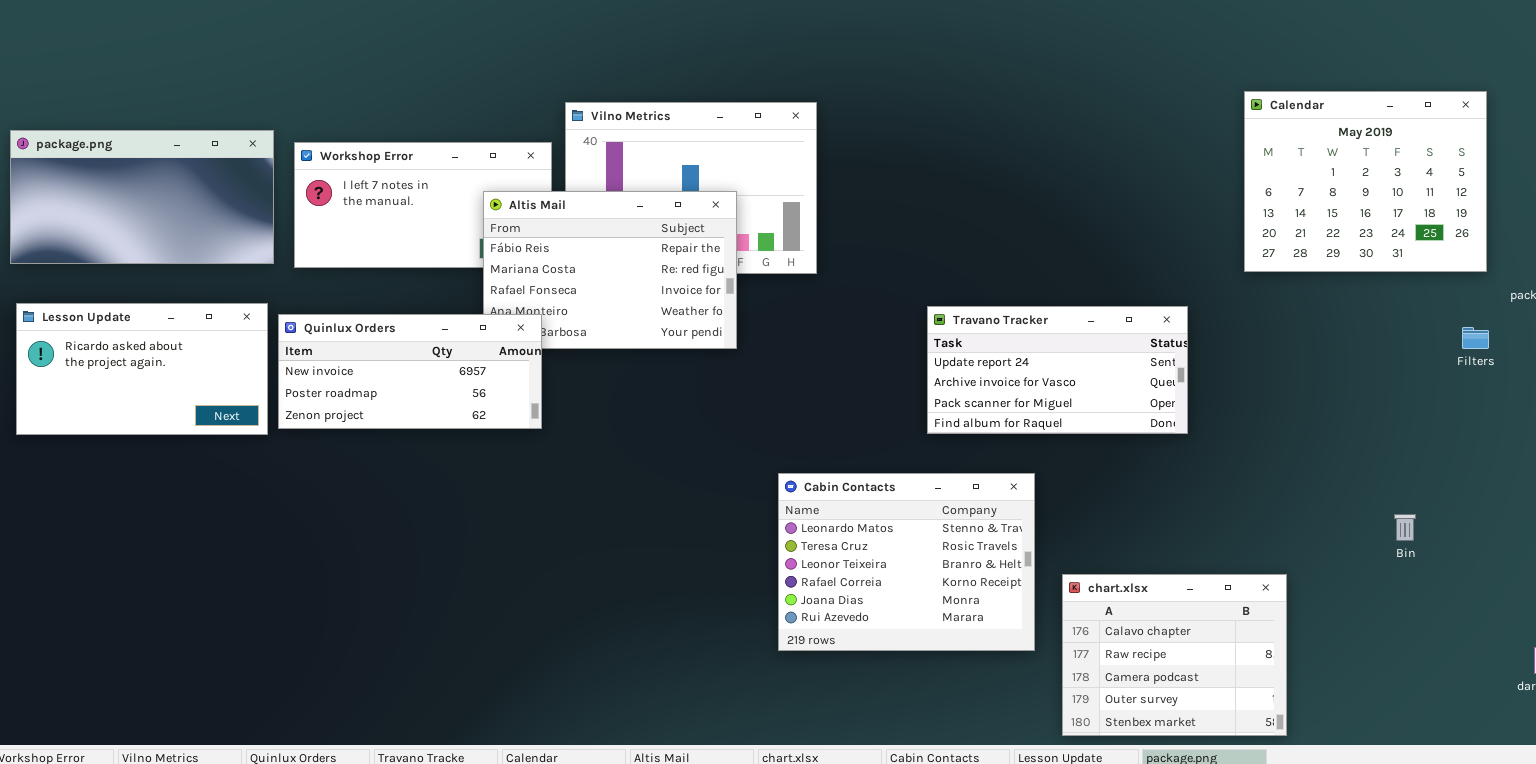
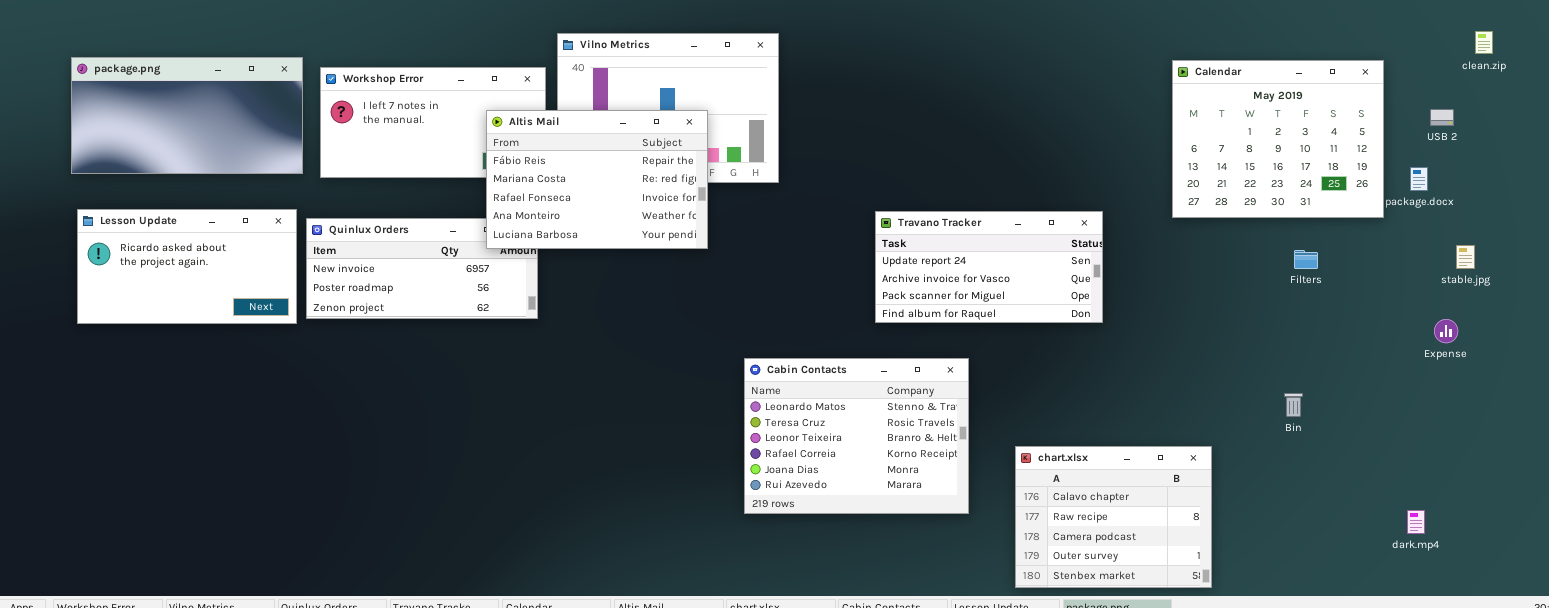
Calendar: [1244,91,1487,272] -> [1172,60,1384,218], moved
Altis Mail: [483,191,737,349] -> [486,110,708,249], raised
Filters: [1462,327,1489,349] -> [1294,250,1318,269], moved
chart.xlsx: [1062,574,1287,736] -> [1015,446,1212,588], moved

